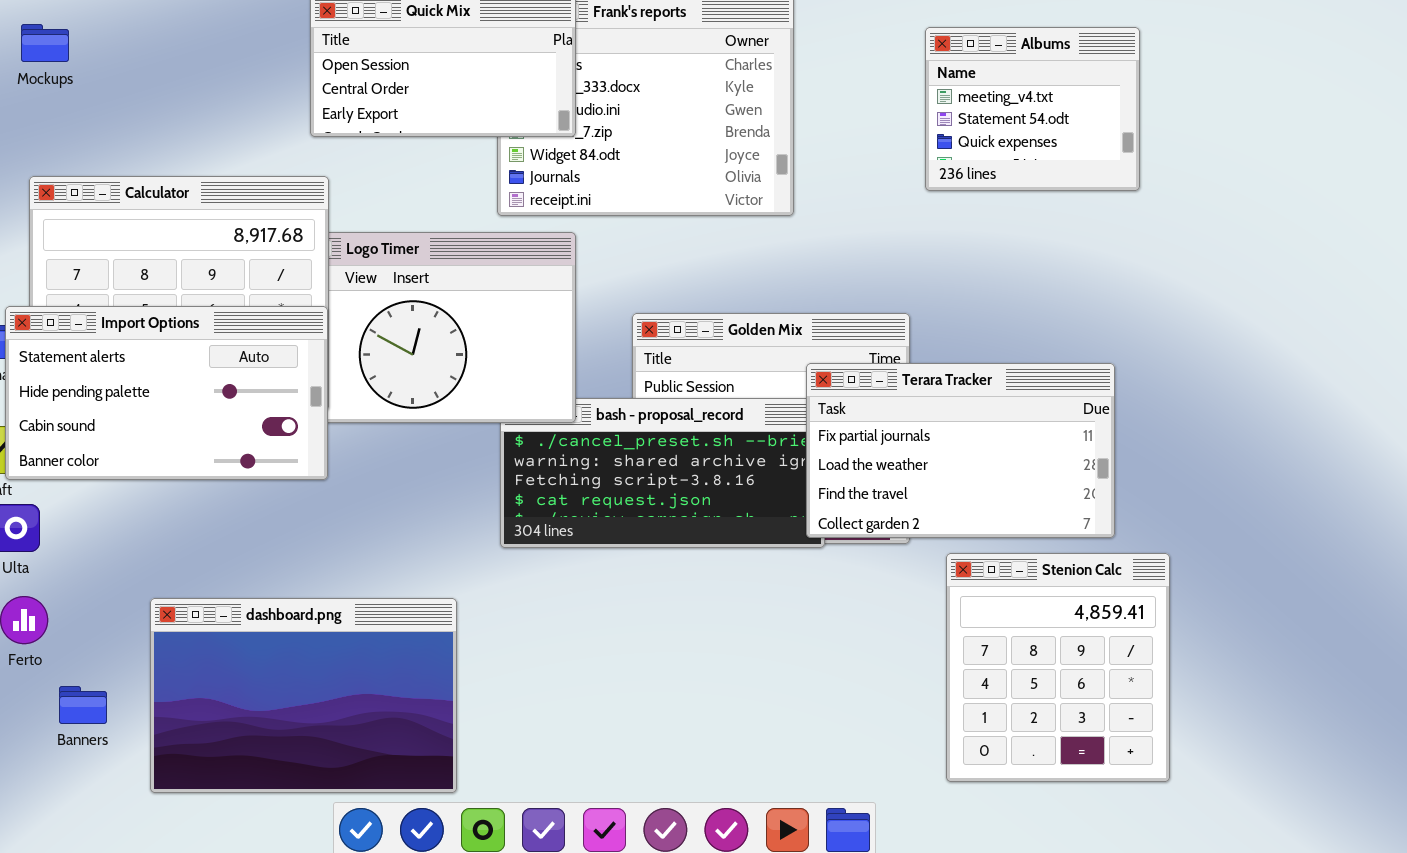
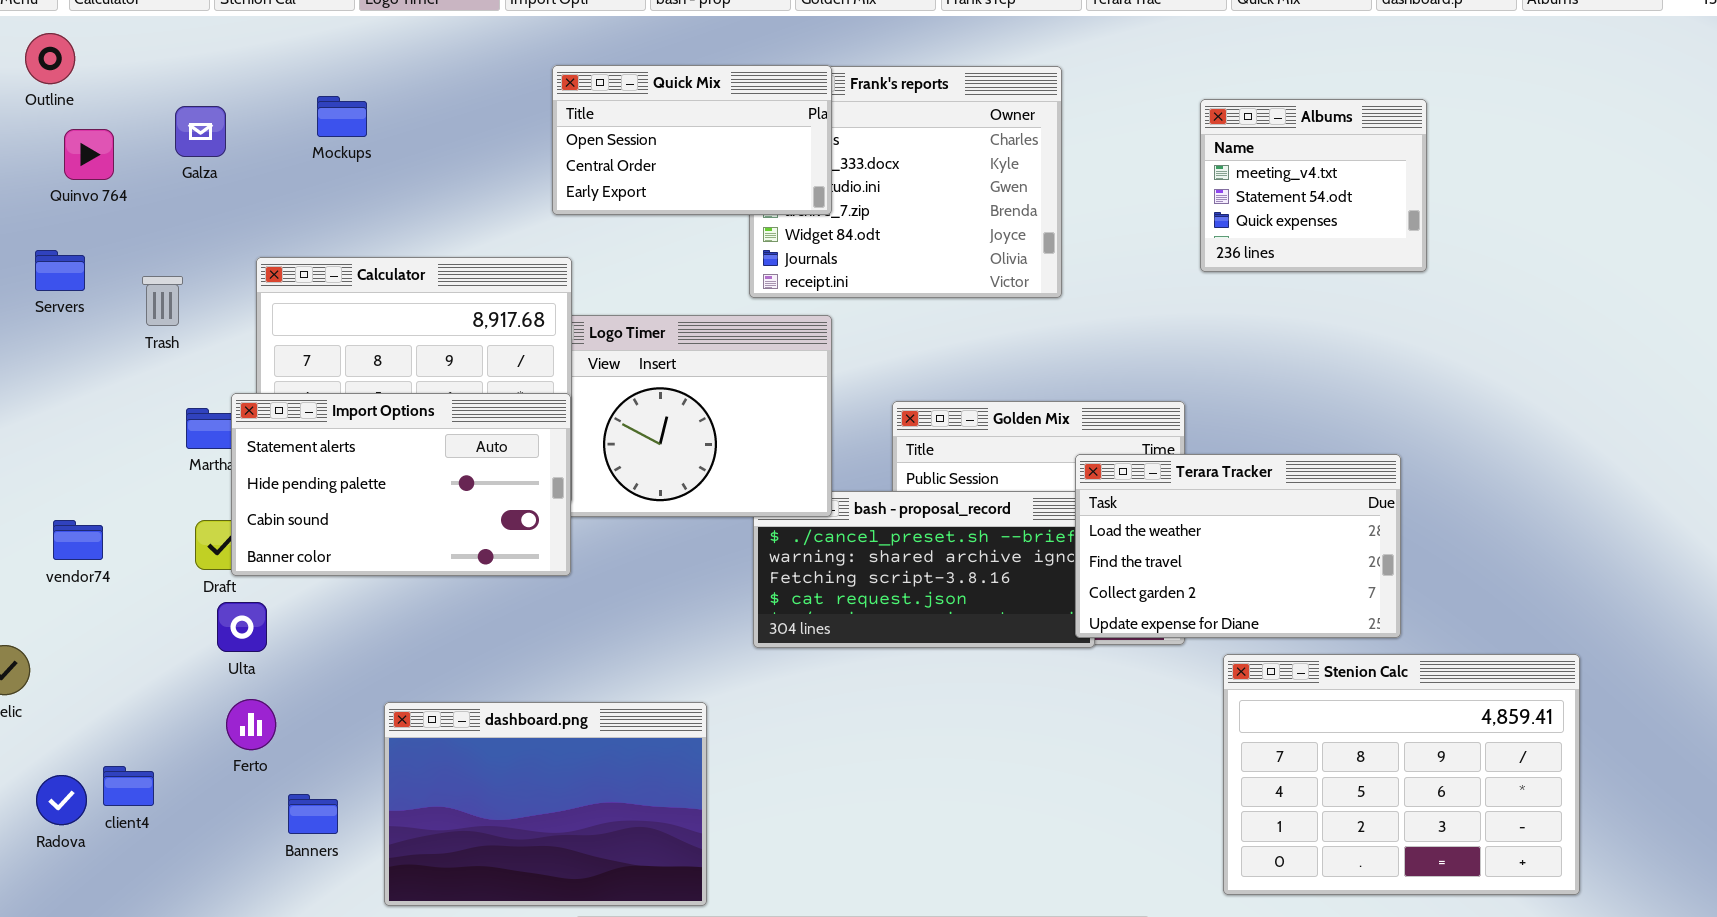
Mockups: [21,24,69,62] -> [317,96,367,137], moved
Terara Tracker: [806,363,1115,538] -> [1075,454,1401,638], scrolled down 1 row
Stenion Calc: [946,553,1170,782] -> [1223,654,1580,895], resized

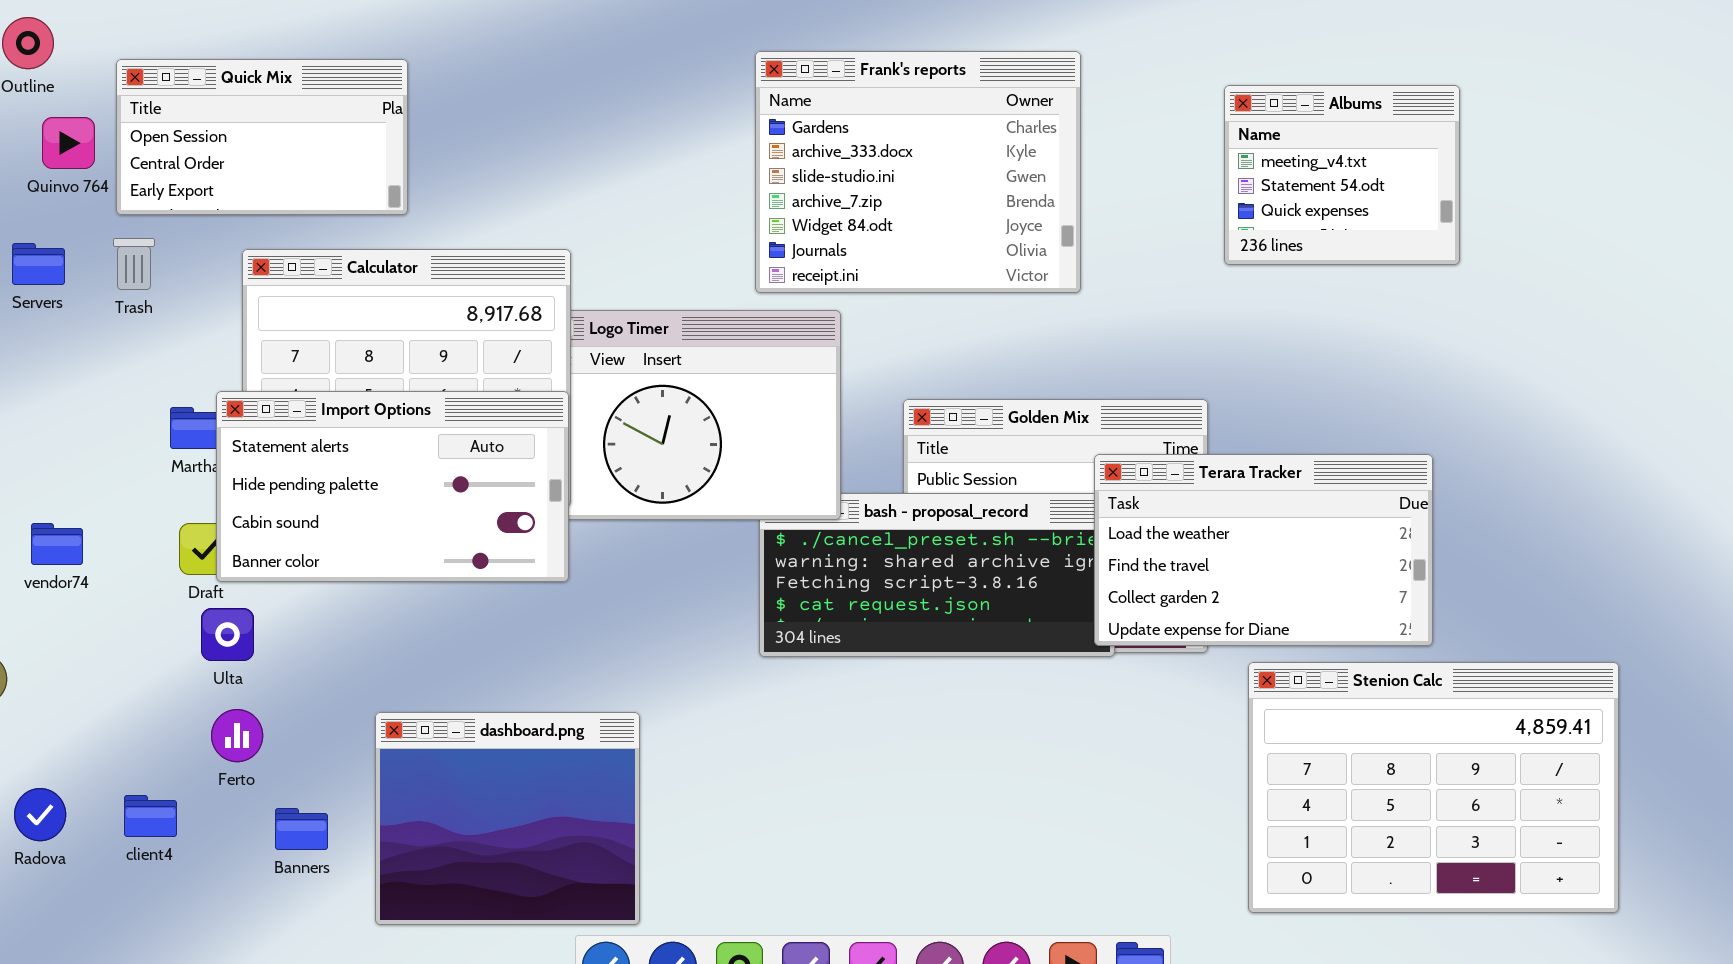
Quick Mix: [552,65,832,215] -> [116,59,408,215], moved
Trash: [142,276,183,326] -> [113,238,155,290], moved
dashboard.png: [384,702,707,906] -> [375,712,640,925], resized
client4: [103,766,154,806] -> [124,795,177,837], moved

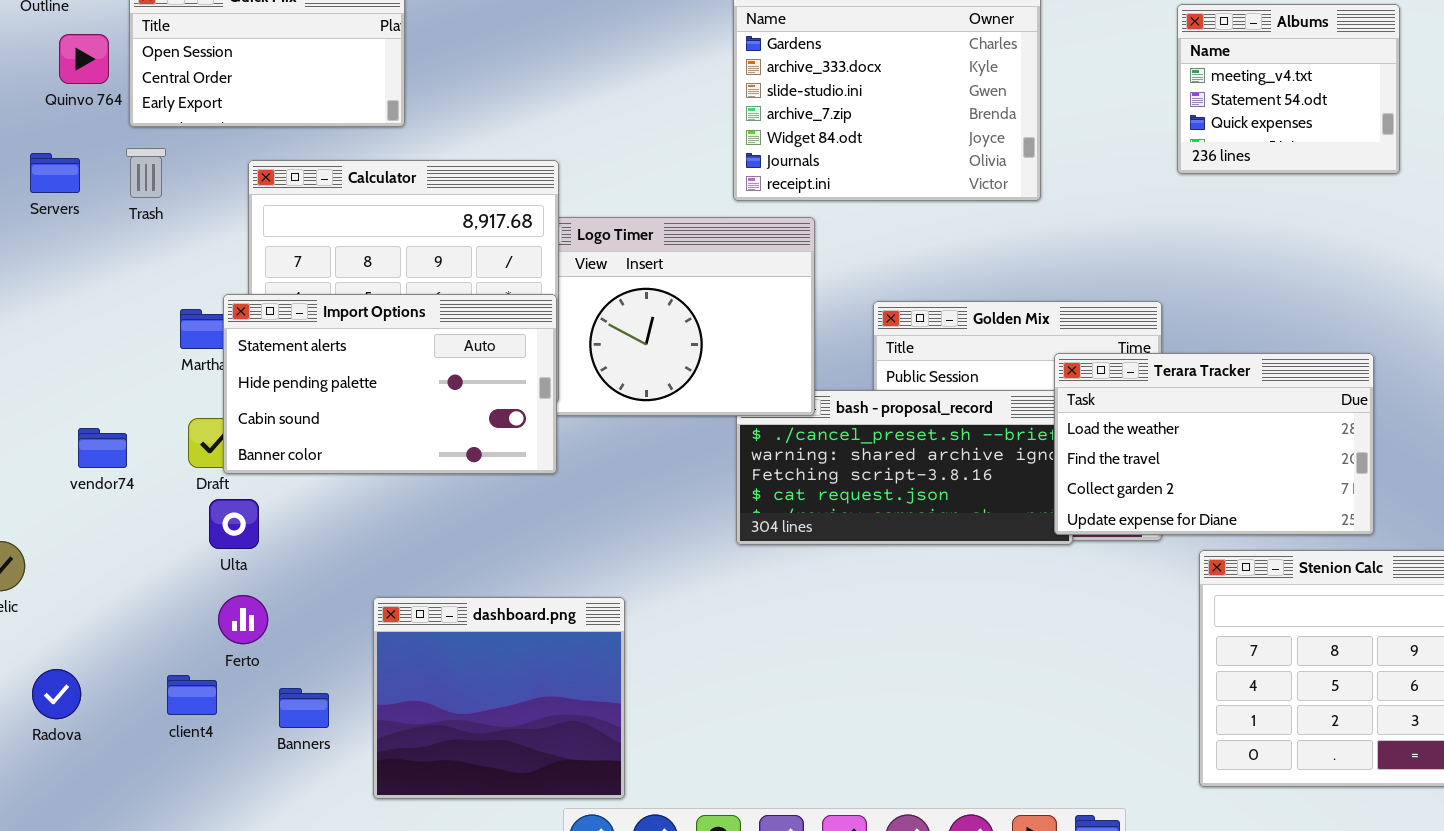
vendor74: [31,523,83,565] -> [78,428,127,468], moved
client4: [124,795,177,837] -> [167,675,217,715], moved

